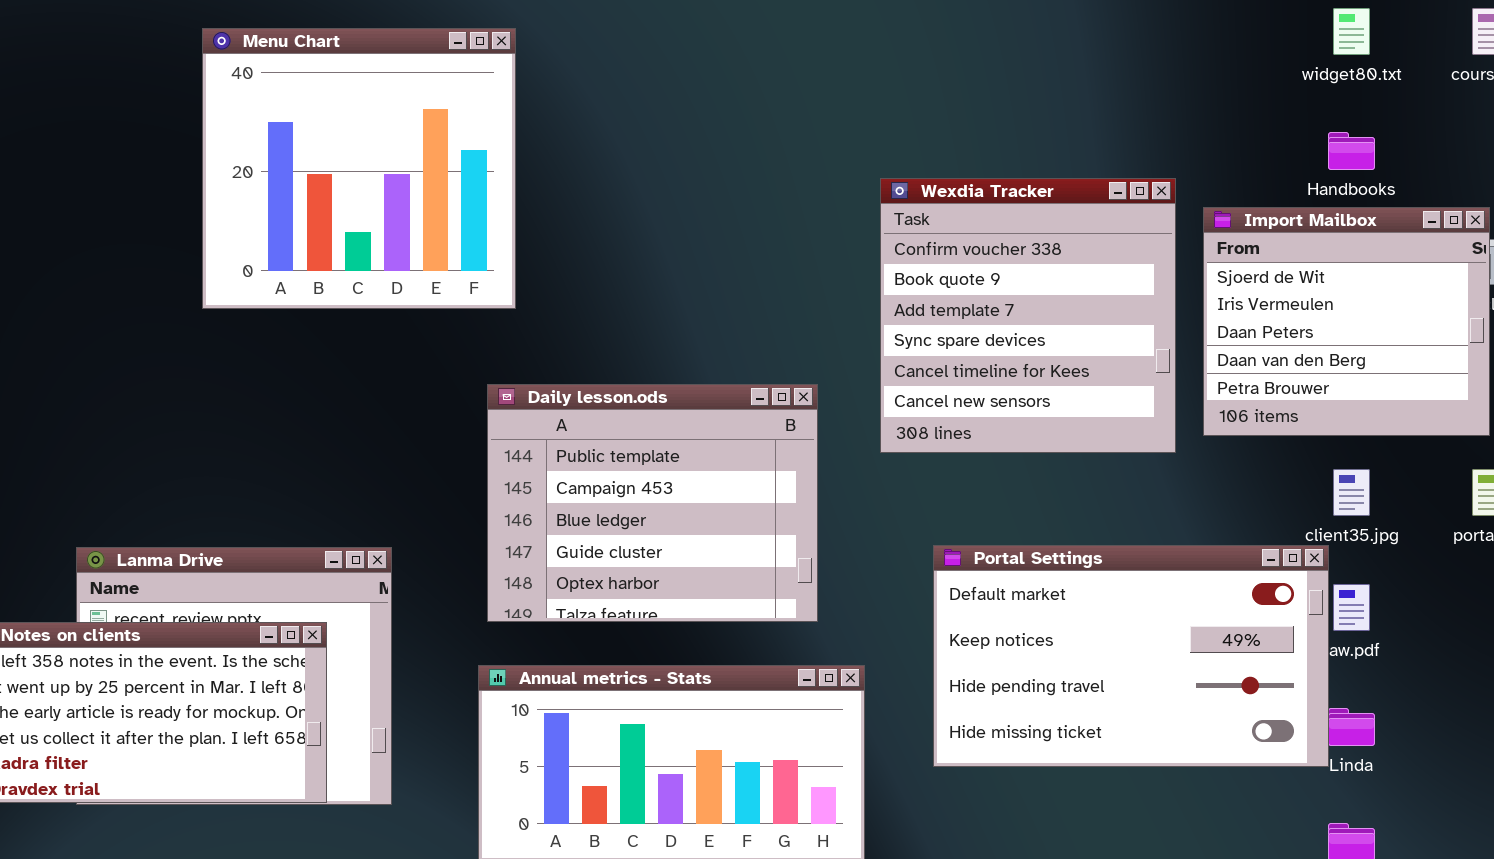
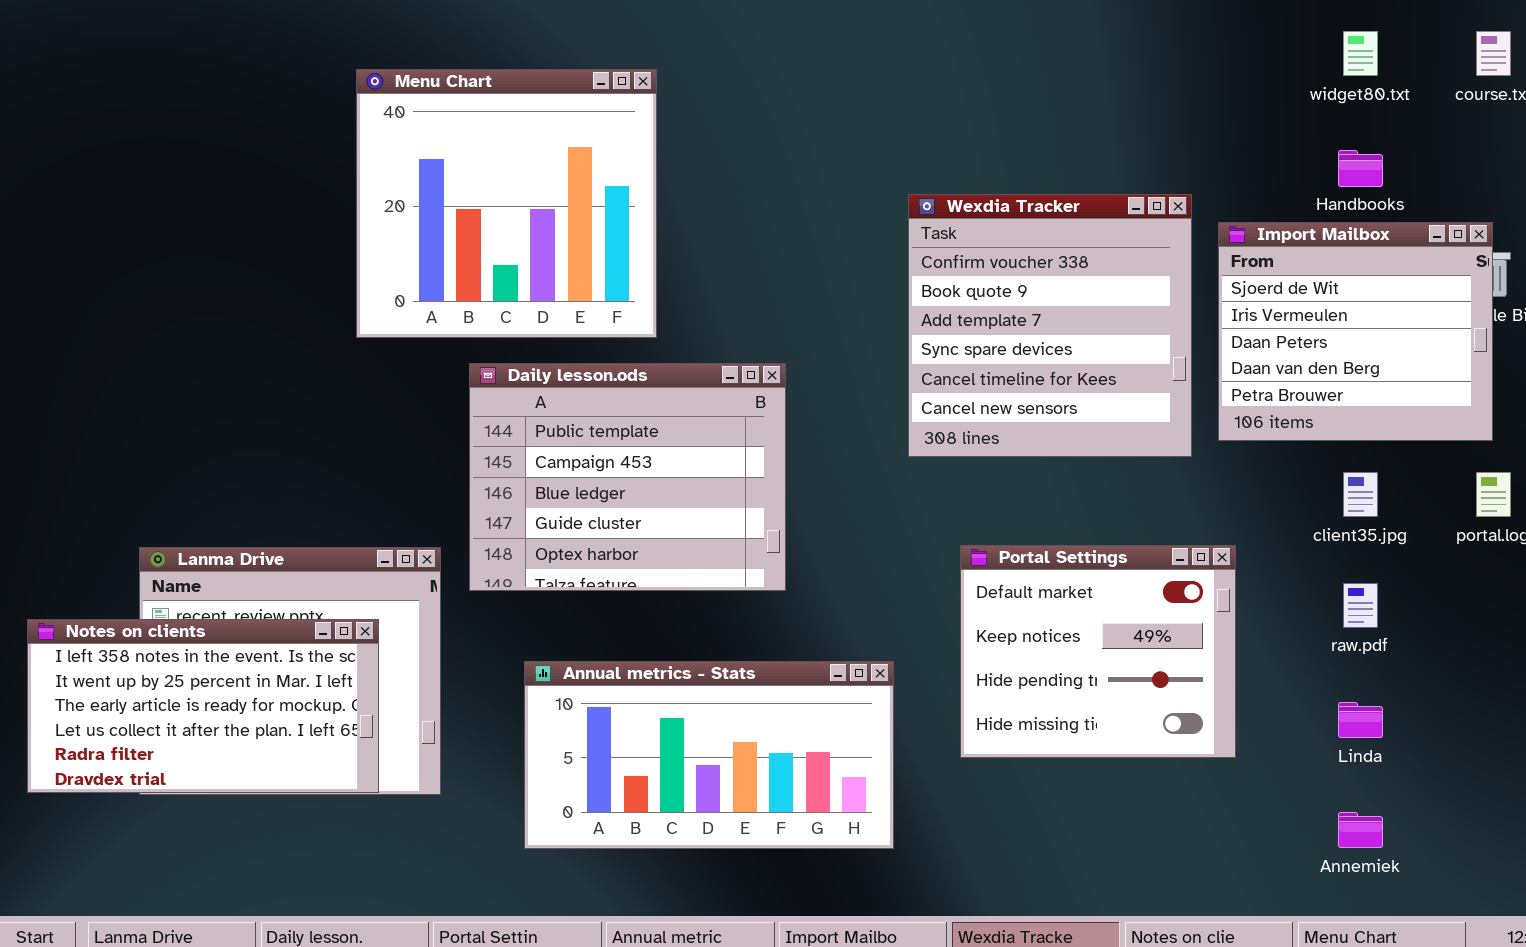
Menu Chart: [202,28,516,309] -> [356,69,657,338], moved
Daily lesson.ods: [487,384,818,622] -> [469,363,786,591], moved
Portal Settings: [933,545,1329,767] -> [960,545,1236,758], resized

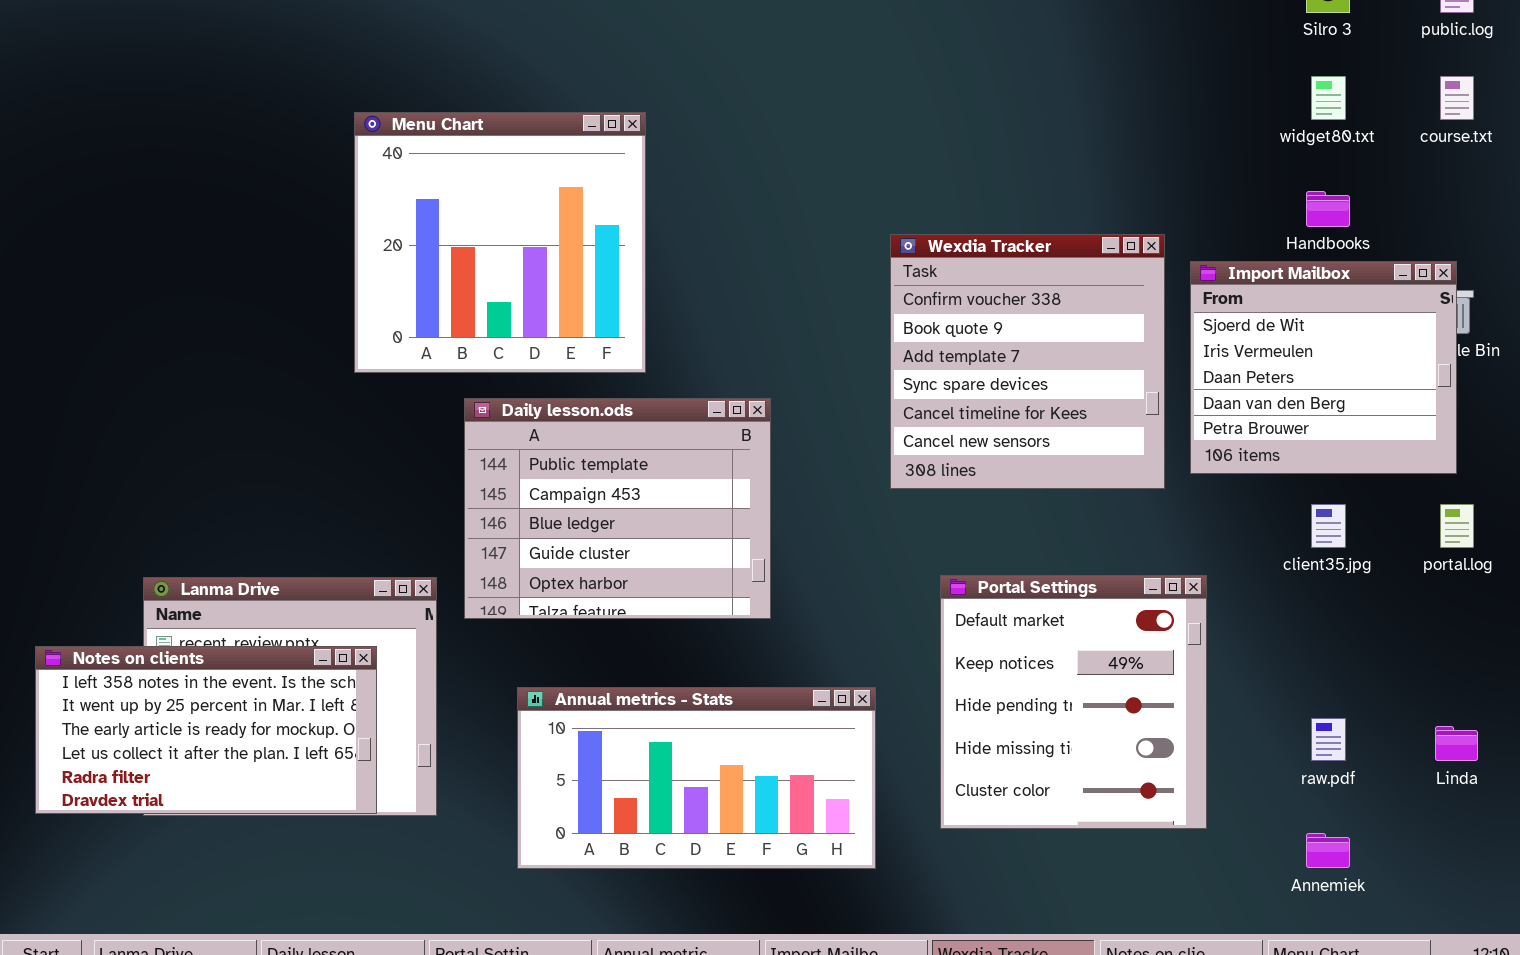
Portal Settings: [960,545,1236,758] -> [940,575,1207,829], resized
raw.pdf: [1343,583,1378,628] -> [1311,718,1346,761], moved
Linda: [1338,702,1383,738] -> [1435,726,1478,761], moved

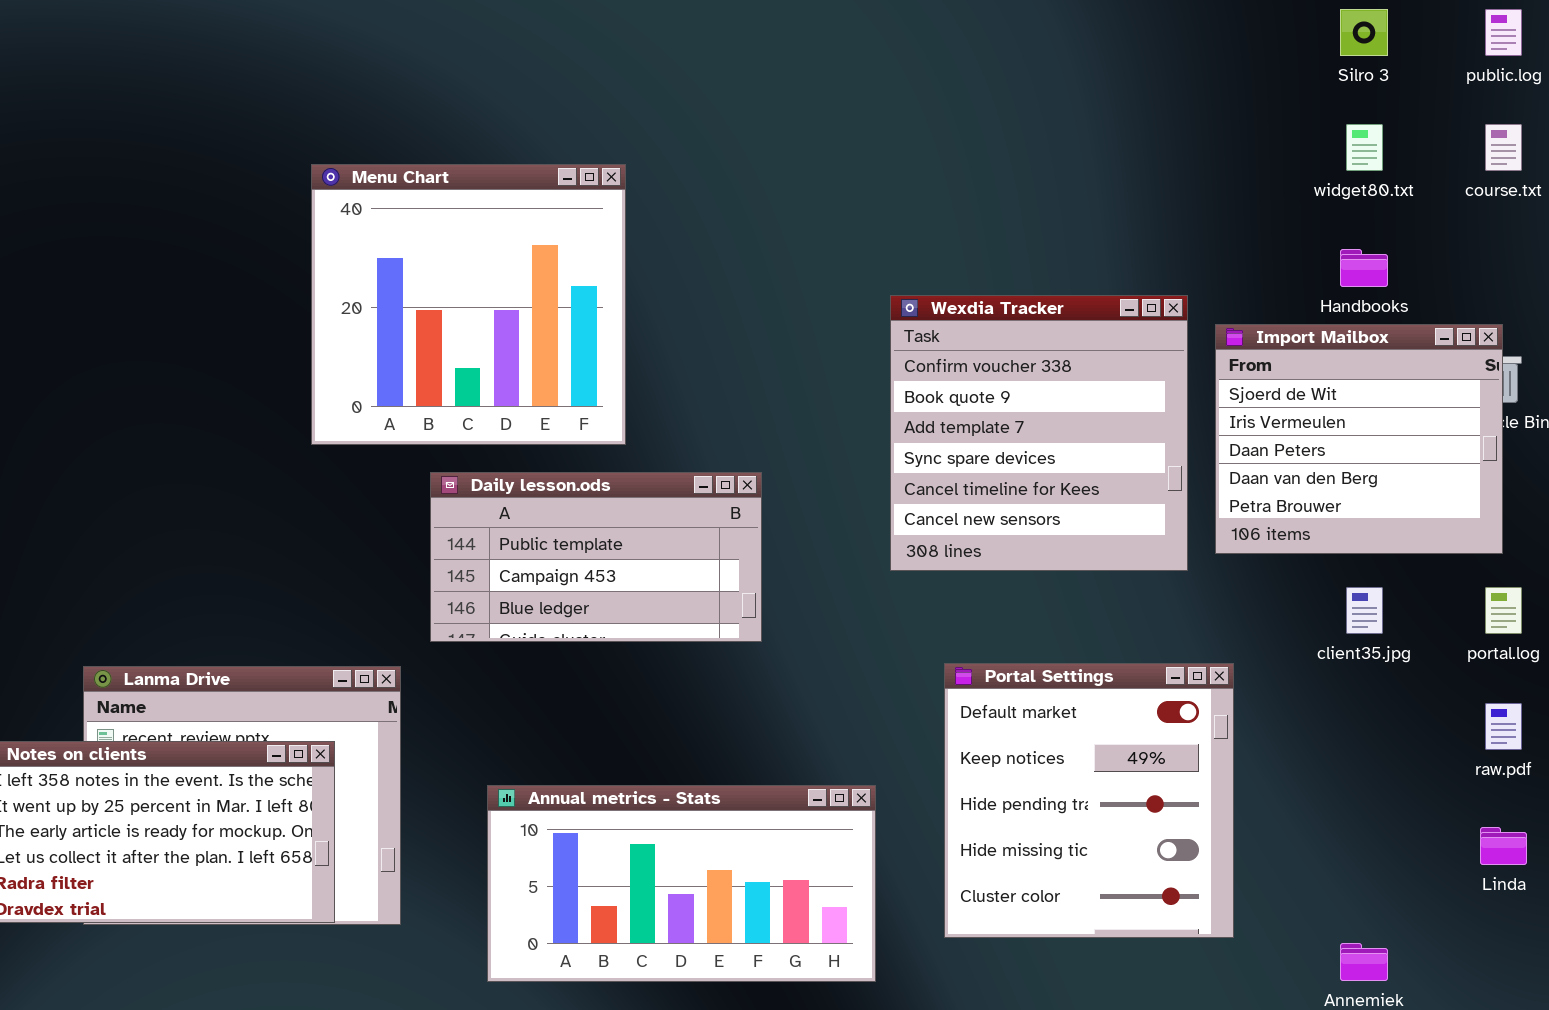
Daily lesson.ods: [464,398,771,619] -> [430,472,762,642], resized
raw.pdf: [1311,718,1346,761] -> [1485,703,1522,750], moved

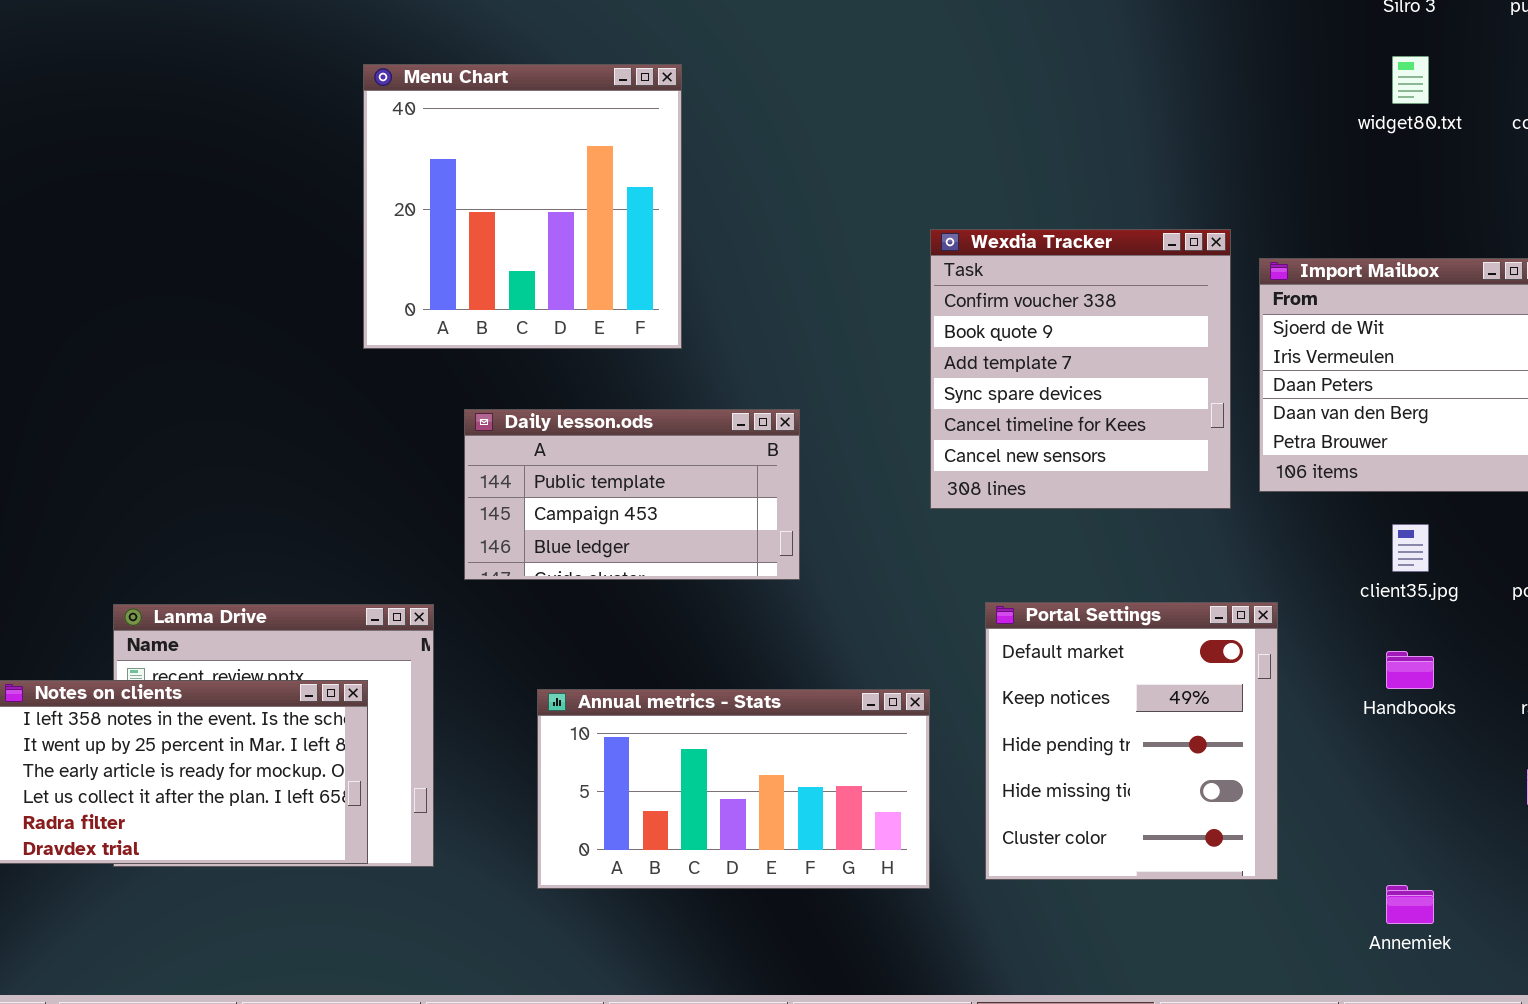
Menu Chart: [311,164,626,445] -> [363,64,682,349], moved
Handbooks: [1340,249,1388,287] -> [1386,651,1434,689], moved
Annual metrics - Stats: [487,785,876,982] -> [537,689,930,889], moved

